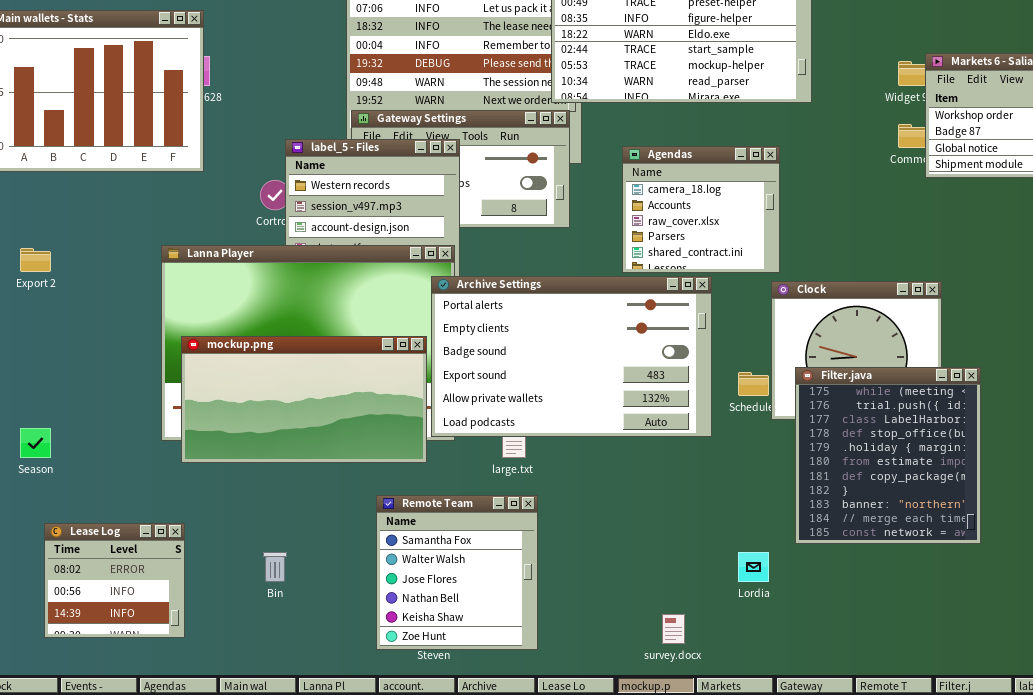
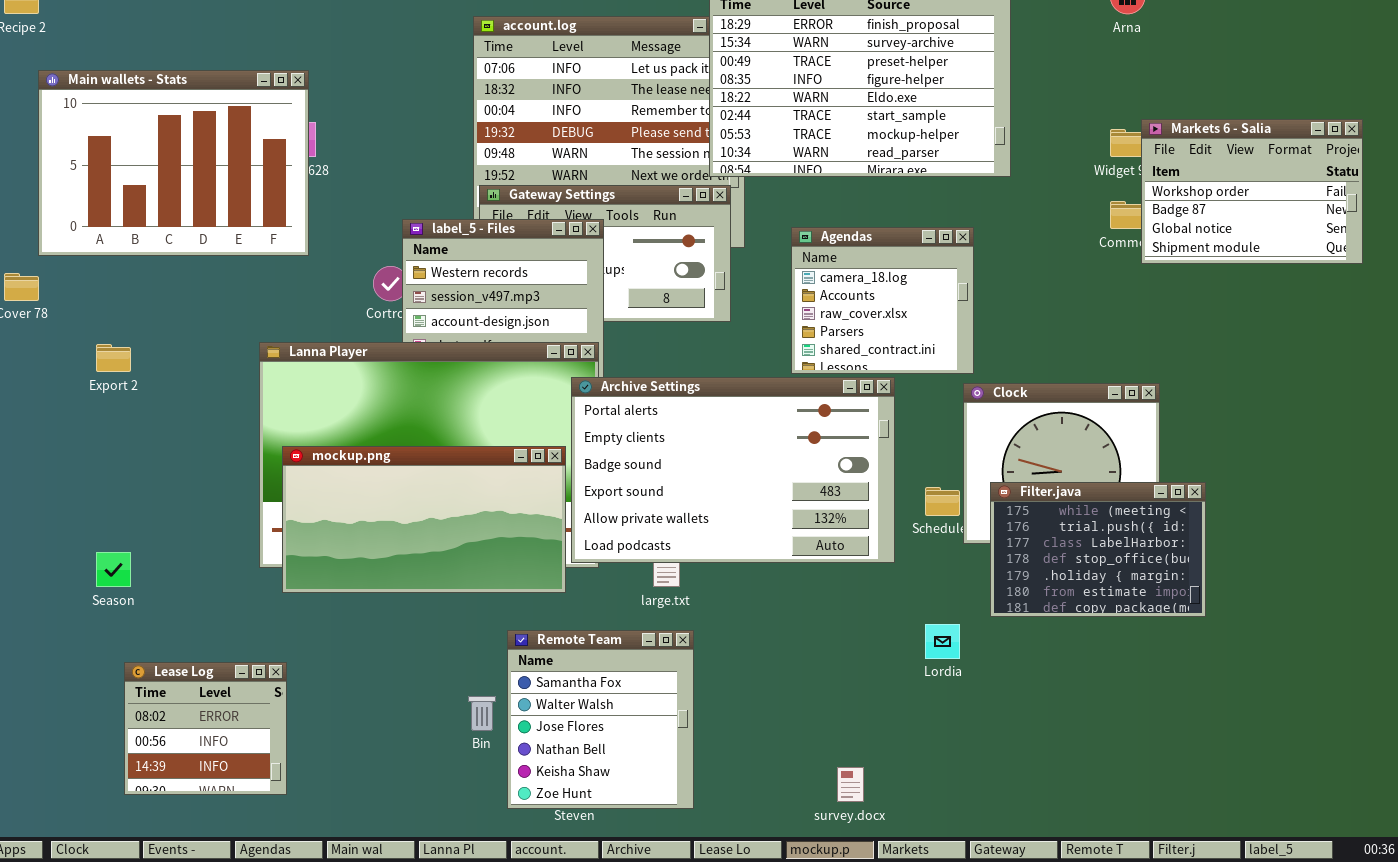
Filter.java: [795,367,981,544] -> [990,482,1206,617], resized
Bin: [263,552,287,582] -> [468,696,496,731], moved
Lordia: [738,552,769,582] -> [925,624,960,659], moved

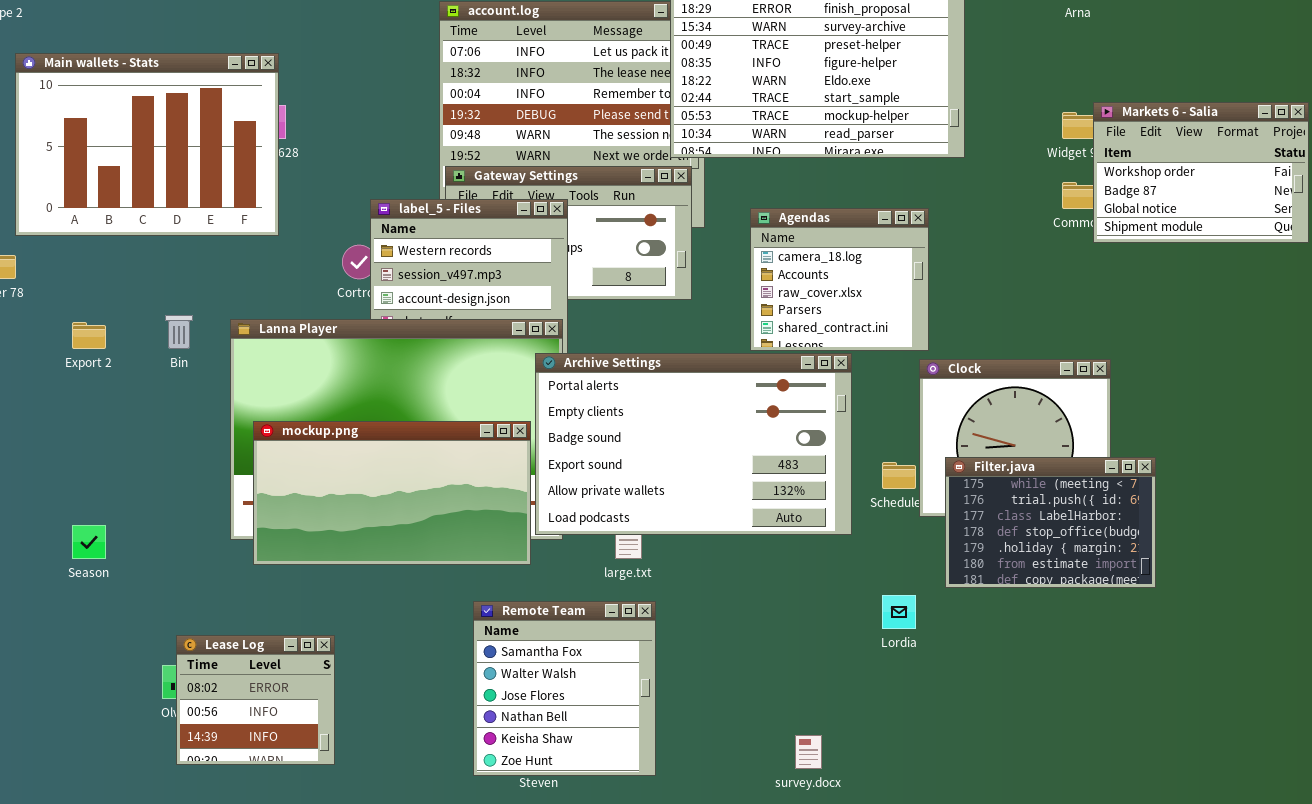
Lease Log: [124,662,287,795] -> [176,635,335,765], moved
Bin: [468,696,496,731] -> [165,315,193,349], moved

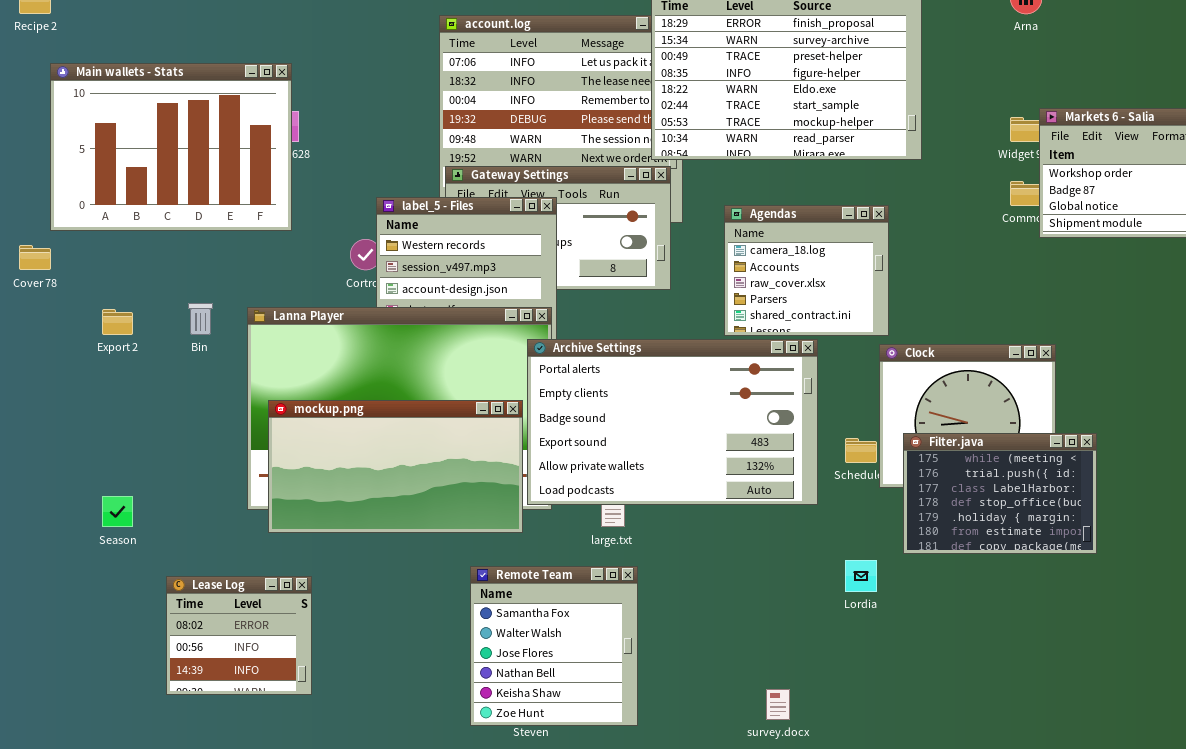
Lease Log: [176,635,335,765] -> [166,576,312,695], moved

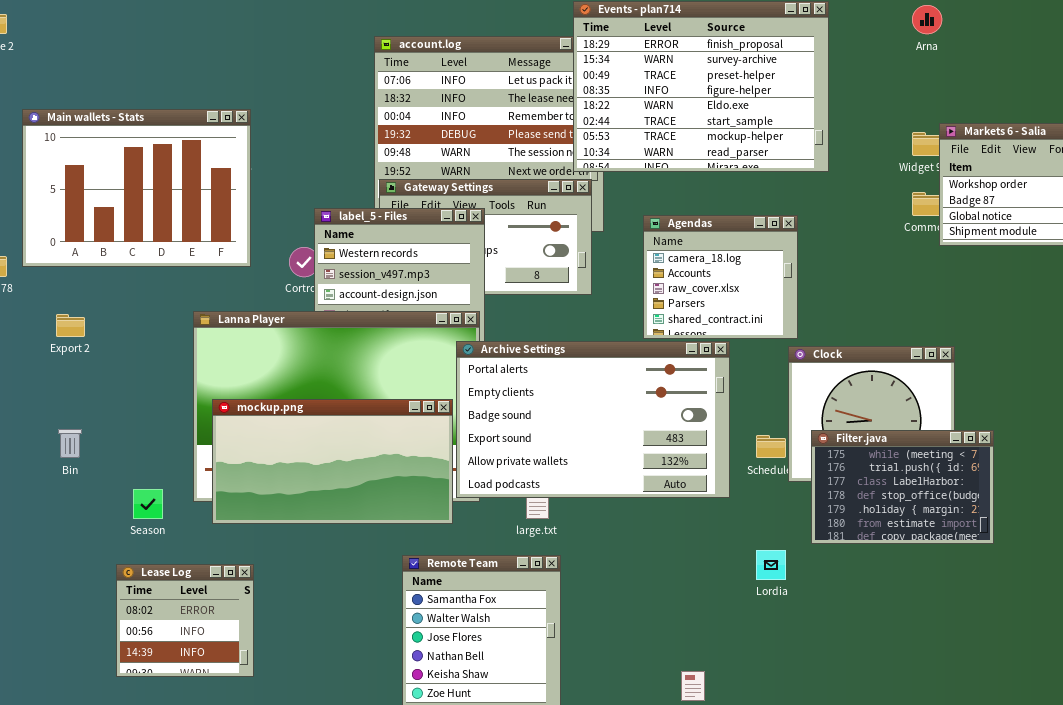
Main wallets - Stats: [50,63,292,231] -> [22,109,251,267], moved
Bin: [188,303,213,335] -> [58,429,82,458], moved
Season: [102,496,133,527] -> [133,489,163,519], moved

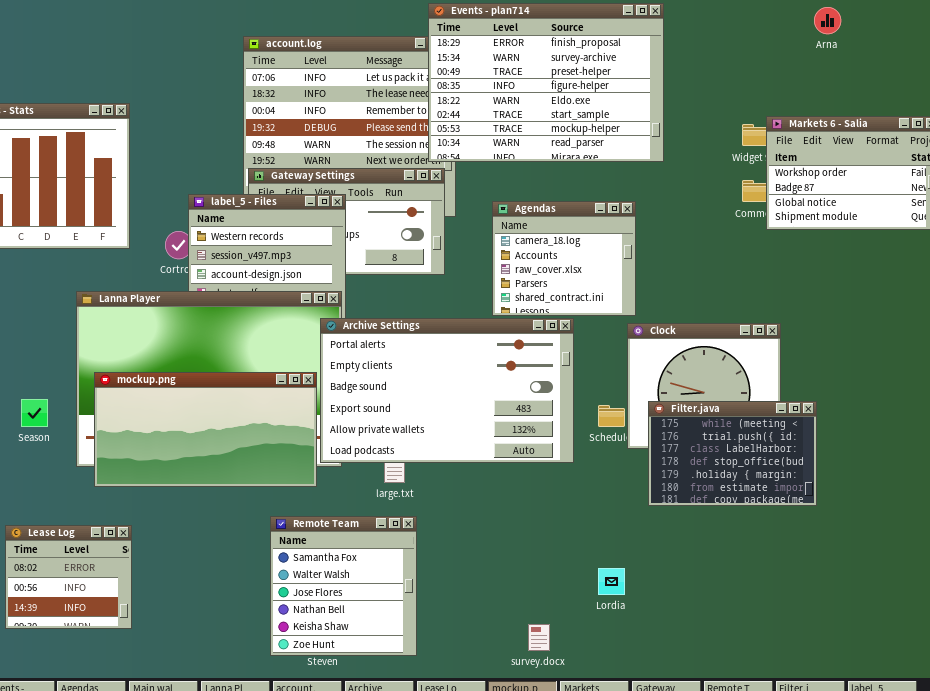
Arna: [912,5,942,34] -> [814,7,841,34], moved
Season: [133,489,163,519] -> [21,399,48,427], moved
Lordia: [756,550,786,580] -> [598,568,625,595], moved

